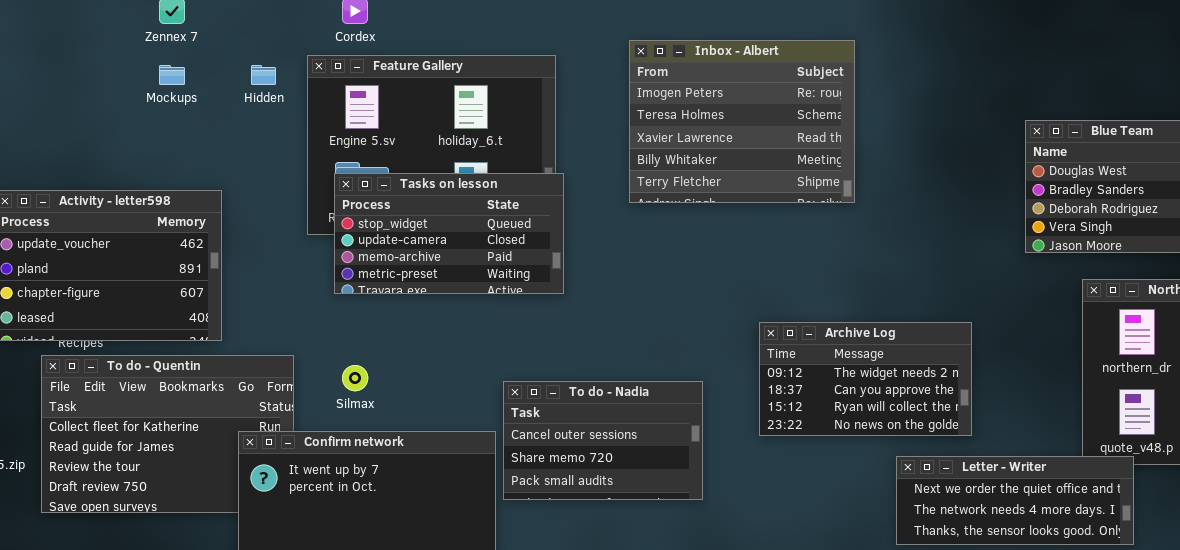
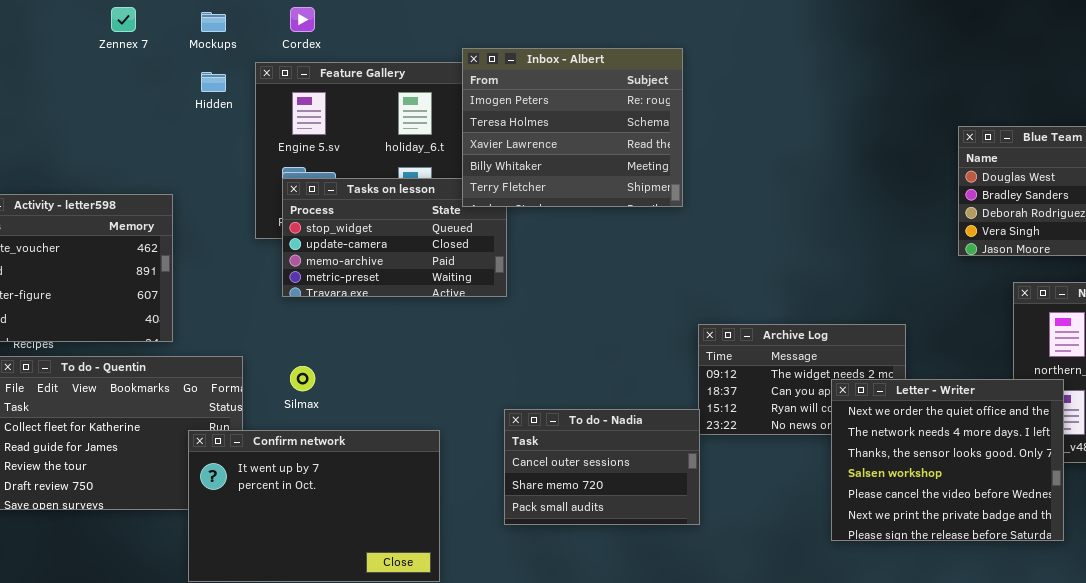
Inbox - Albert: [629,40,855,203] -> [462,48,683,207], moved
Mockups: [159,65,185,85] -> [201,12,226,32], moved
To do - Nadia: [503,381,703,500] -> [504,409,700,525], moved
Letter - Writer: [896,456,1134,545] -> [831,379,1064,541], resized

